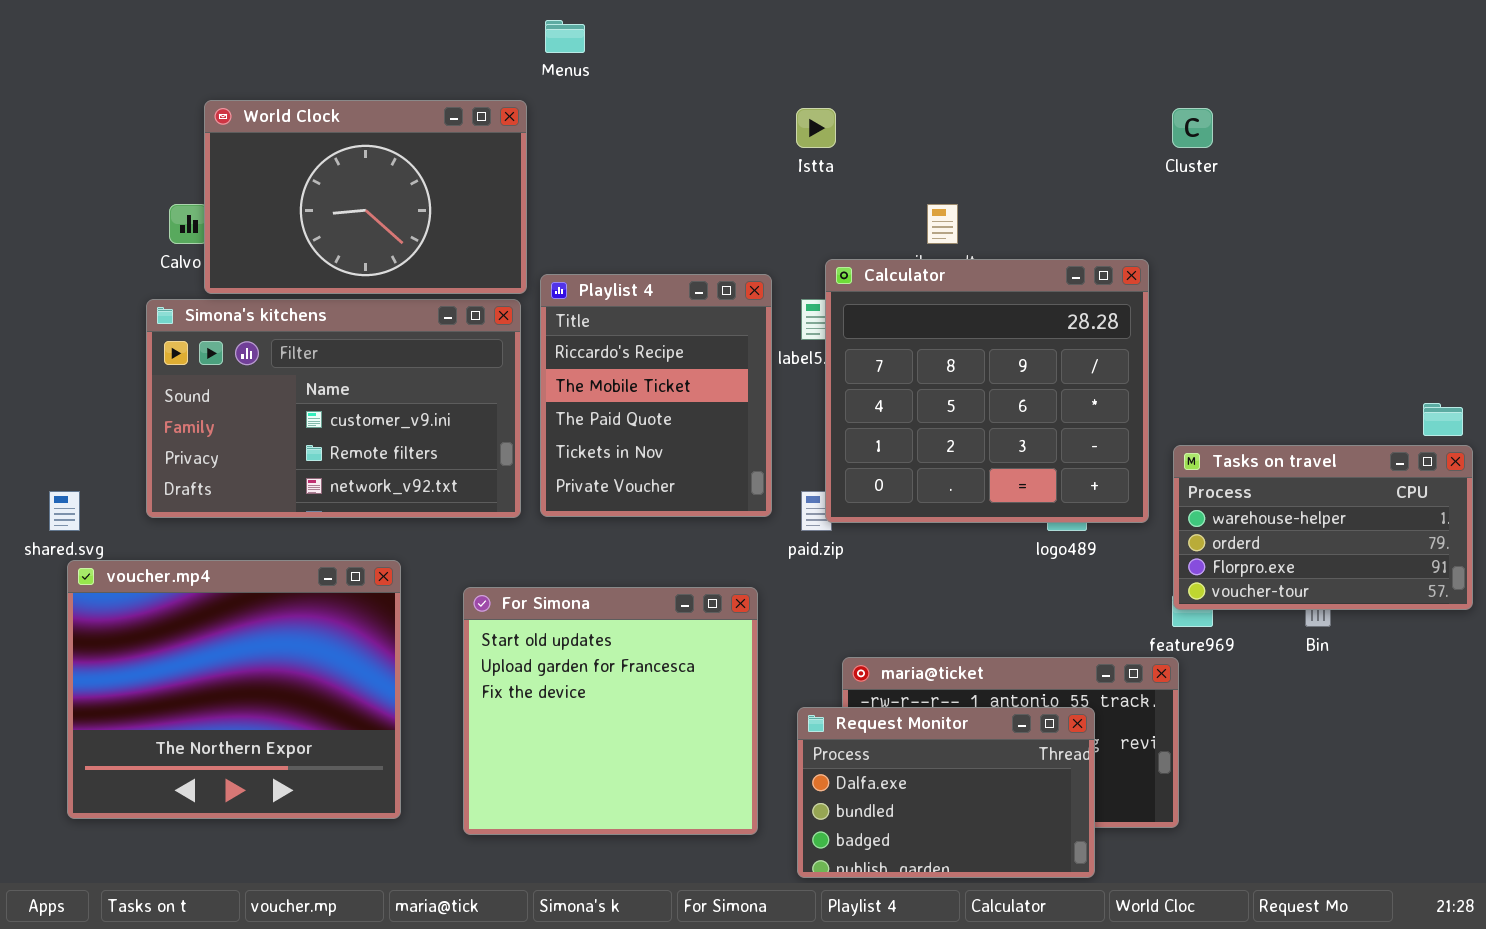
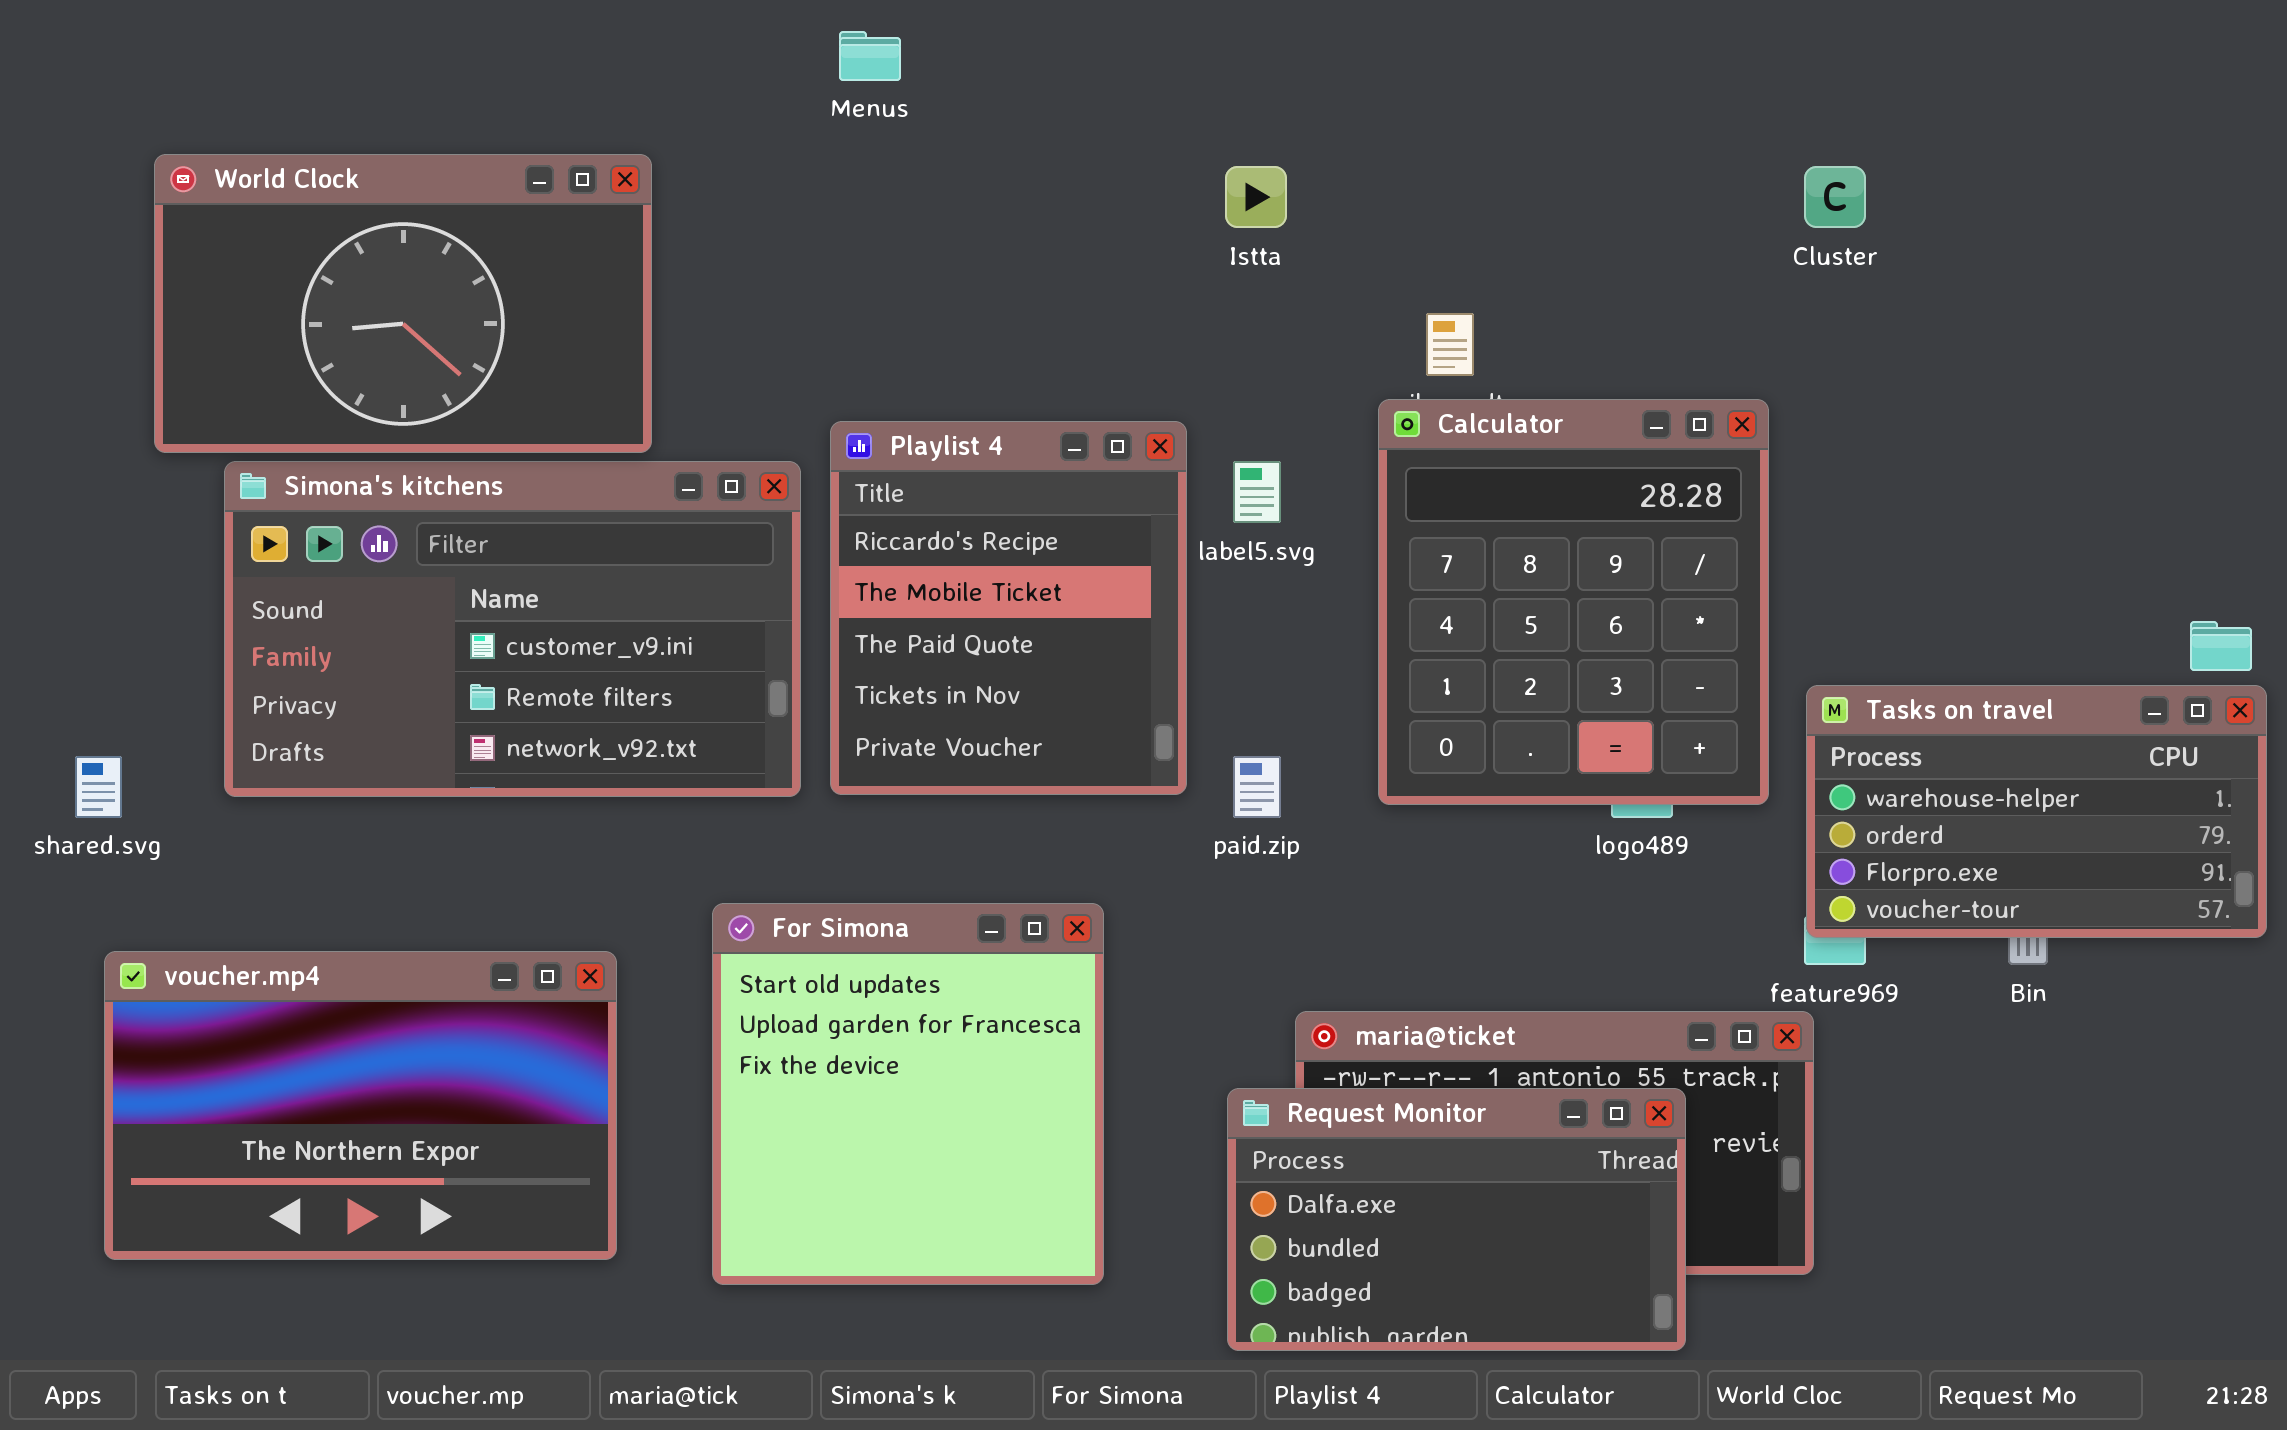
World Clock: [204,100,527,294] -> [154,154,652,453], moved
Calculator: [825,259,1149,523] -> [1378,399,1769,805], resized
voucher.mp4: [67,560,401,819] -> [104,951,617,1260], resized
For Simona: [463,587,758,835] -> [712,903,1104,1285], resized

